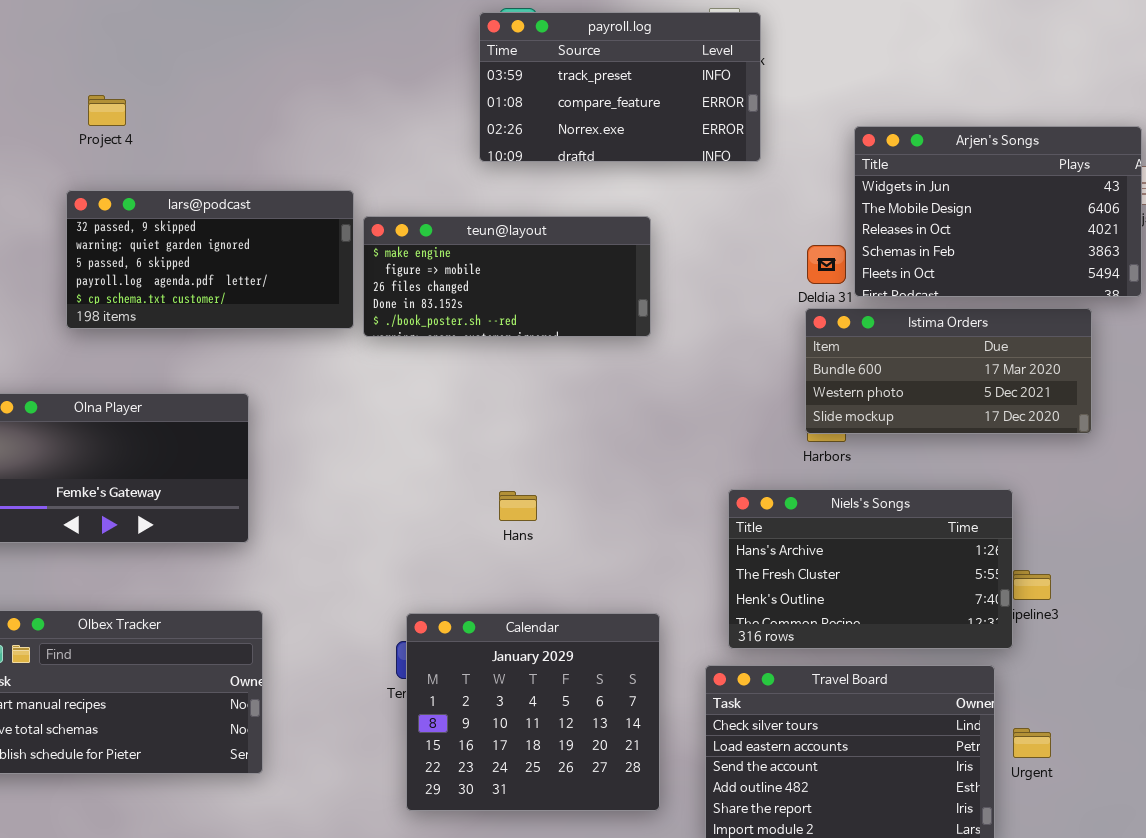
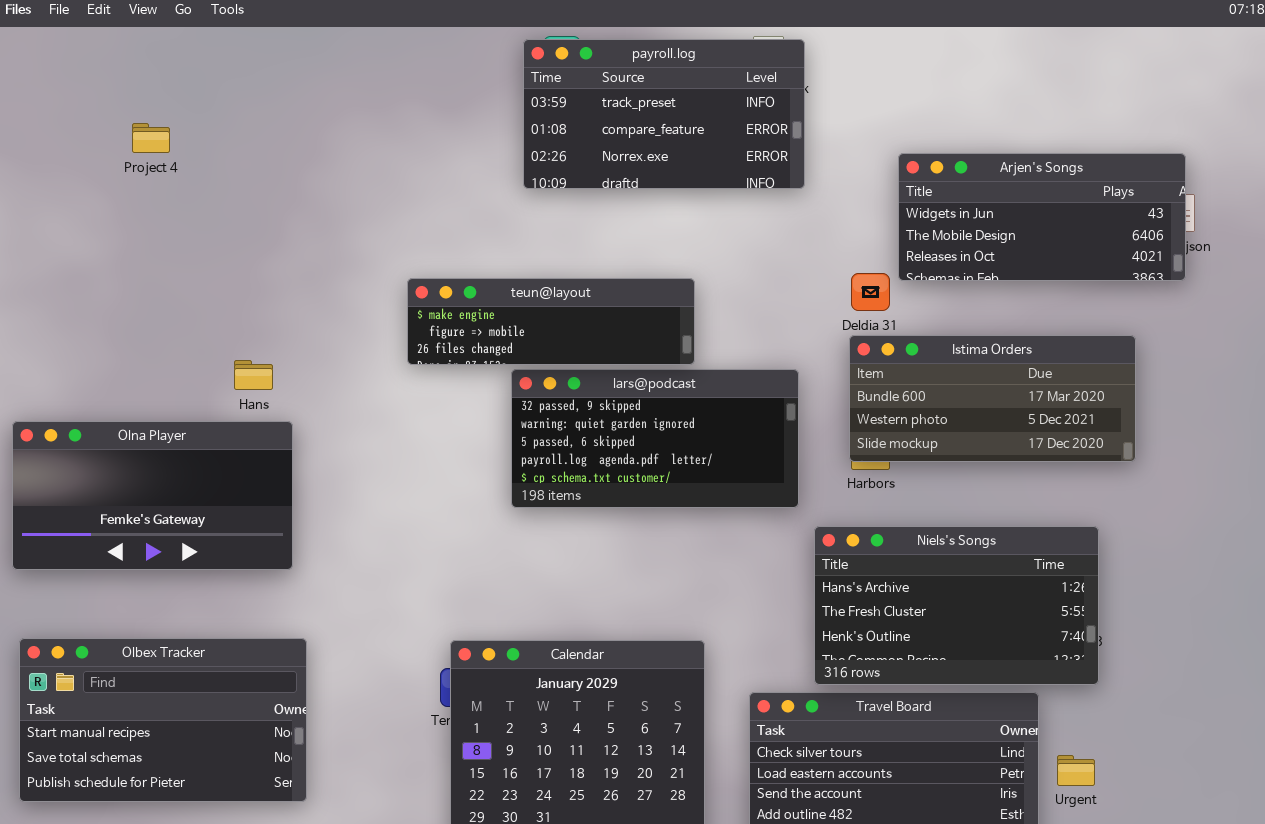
Arjen's Songs: [854,126,1142,297] -> [898,153,1186,281], resized
lars@podcast: [66,190,354,329] -> [511,369,799,508], moved
teun@layout: [363,216,651,337] -> [407,278,695,365], resized
Niels's Songs: [728,489,1013,649] -> [814,526,1099,685], moved
Hans: [499,491,537,521] -> [234,360,273,390], moved

